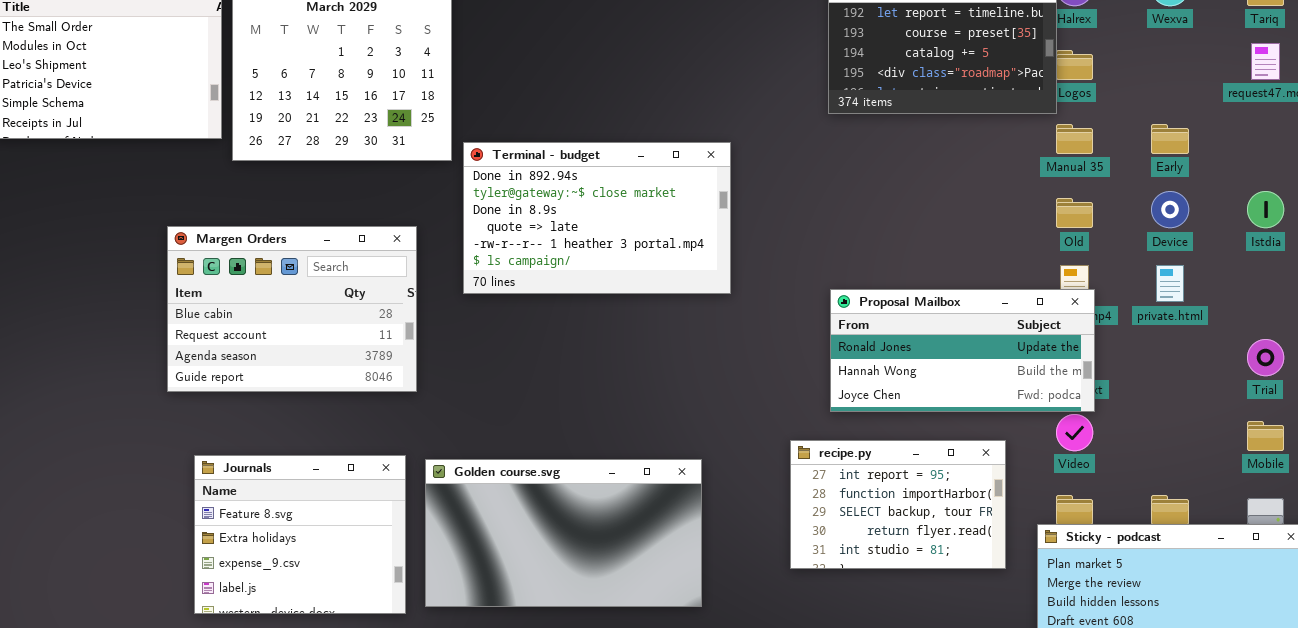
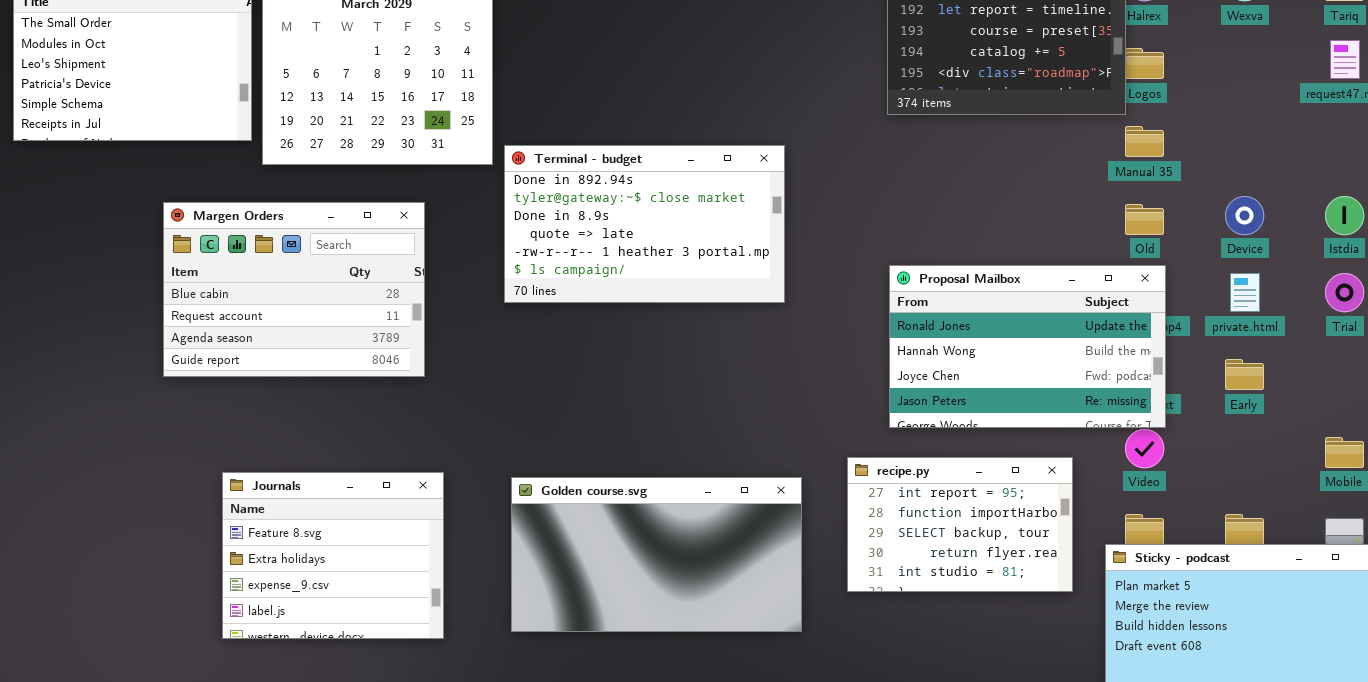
Early: [1151,124,1189,154] -> [1225,359,1264,390], moved
Margen Orders: [167,226,417,392] -> [163,202,425,377], moved
Proposal Mailbox: [830,289,1095,412] -> [889,265,1166,428], resized
Trial: [1247,339,1284,376] -> [1325,273,1364,312], moved
Golden course.svg: [425,459,702,607] -> [511,477,802,632], moved

